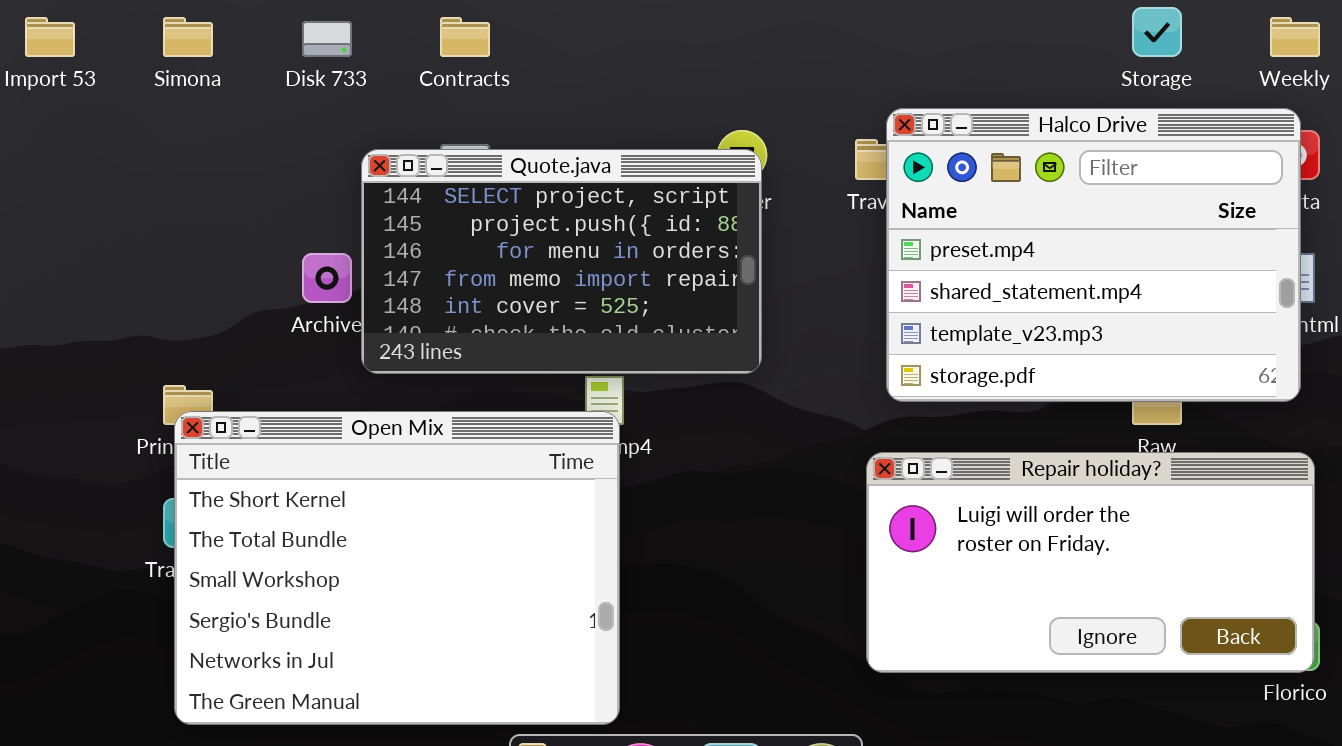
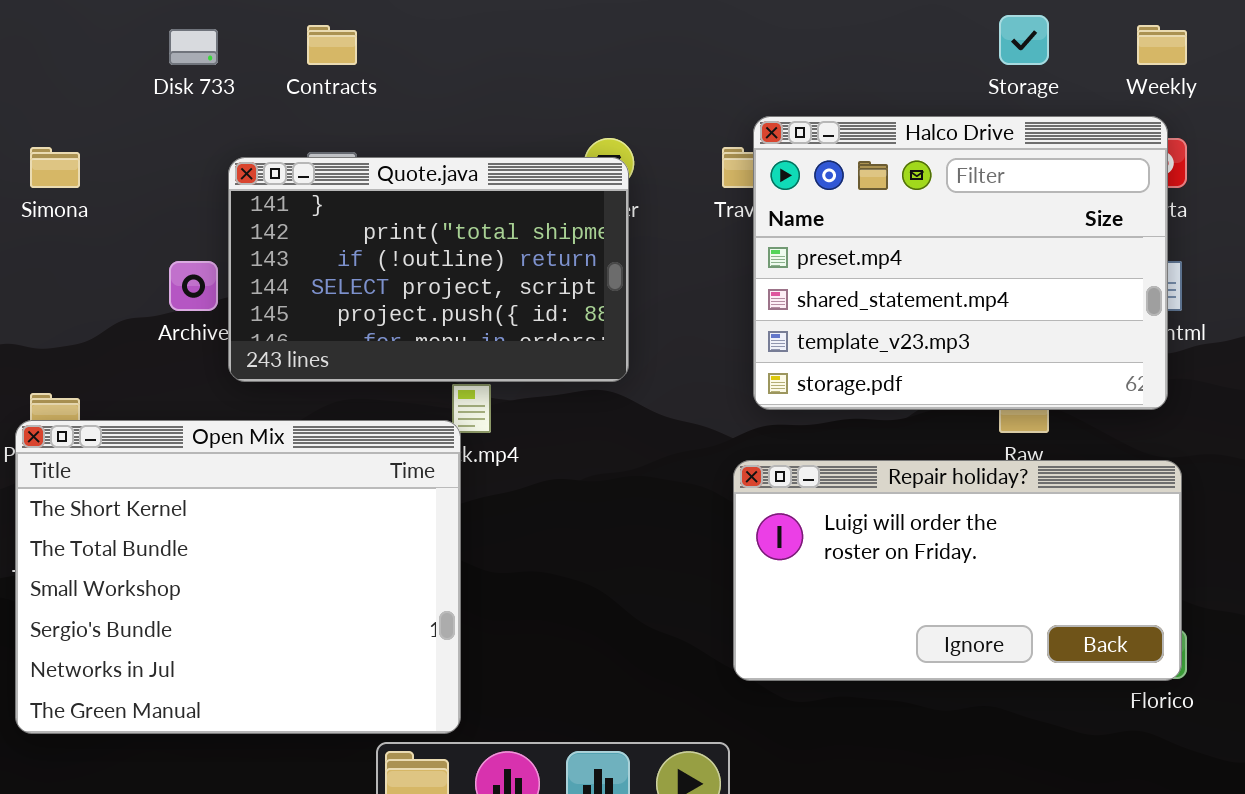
Simona: [163,17,213,57] -> [30,147,80,188], moved
Quote.java: [361,149,762,374] -> [228,157,629,382], scrolled up 3 rows
Open Mix: [174,411,620,725] -> [15,420,461,734], moved

